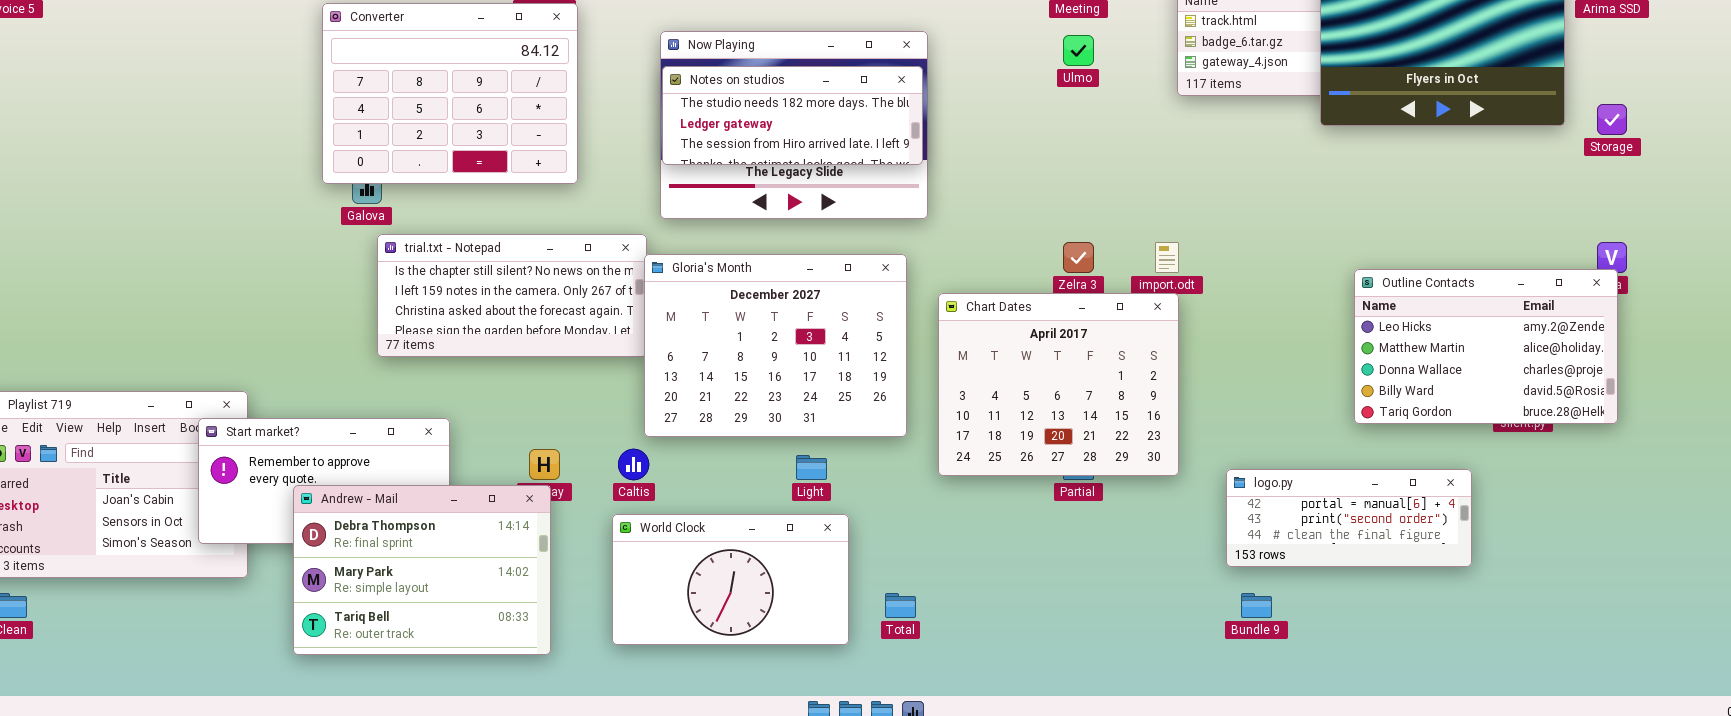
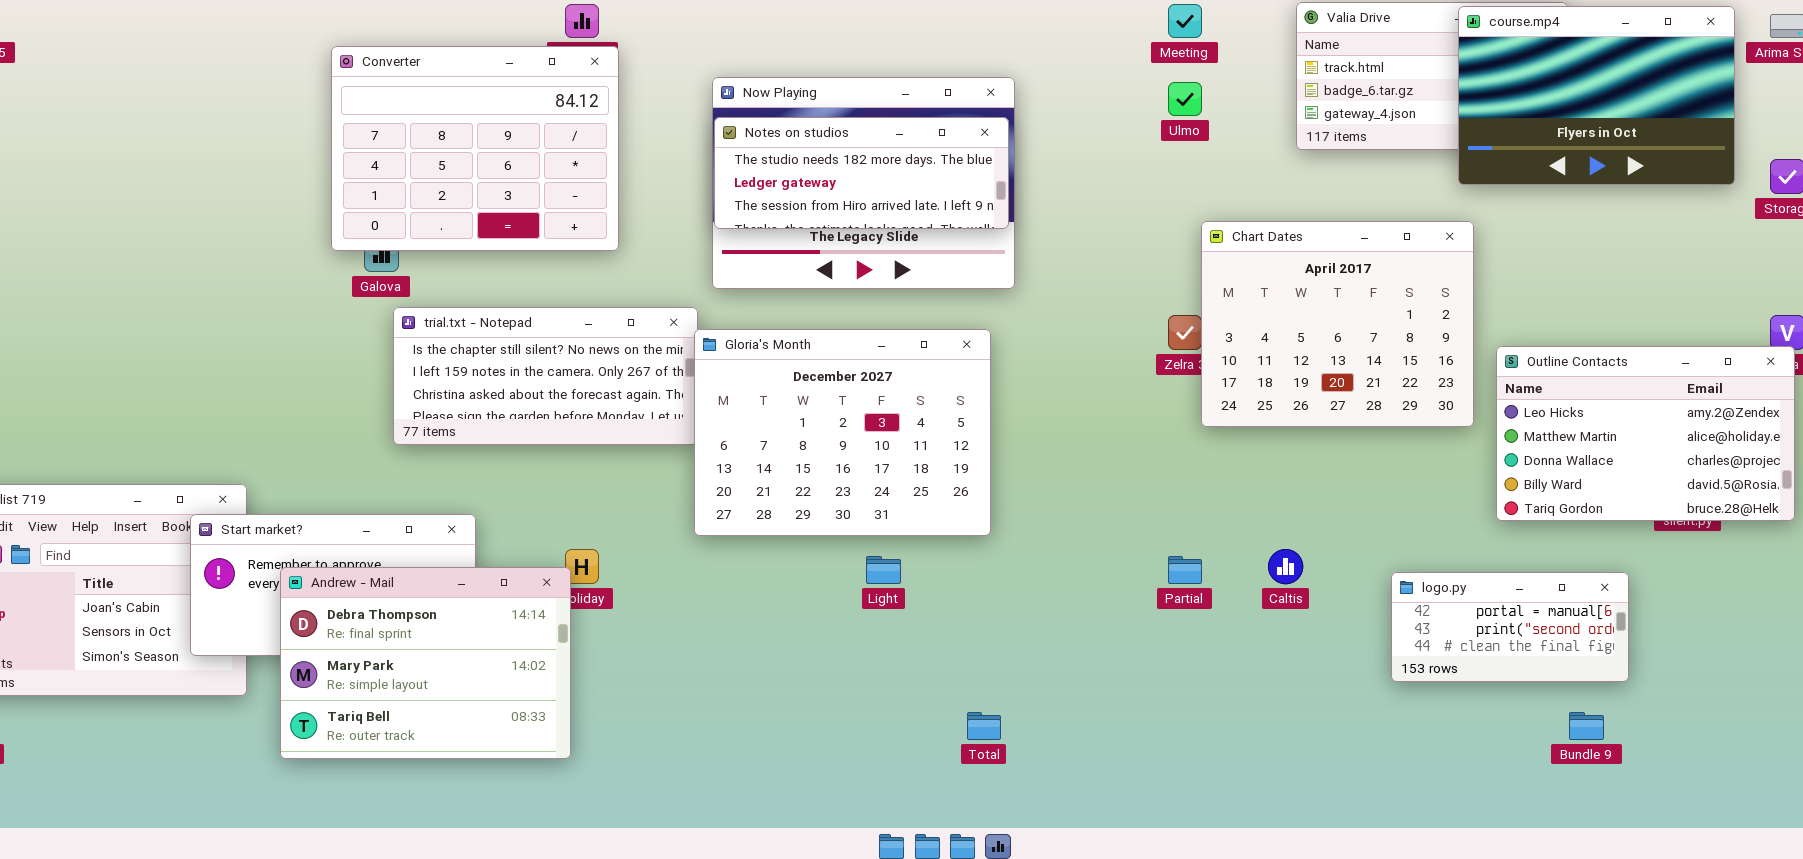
Chart Dates: [938,293,1179,476] -> [1201,221,1474,427], moved
Caltis: [618,449,649,480] -> [1268,549,1303,584], moved
logo.py: [1226,469,1472,567] -> [1391,572,1629,682], resized
Andrew - Mail: [293,485,551,655] -> [280,567,571,759], moved
World Clock: [612,514,849,645] -> none, closed
Bundle 9: [1241,593,1272,618] -> [1569,712,1604,740], moved

